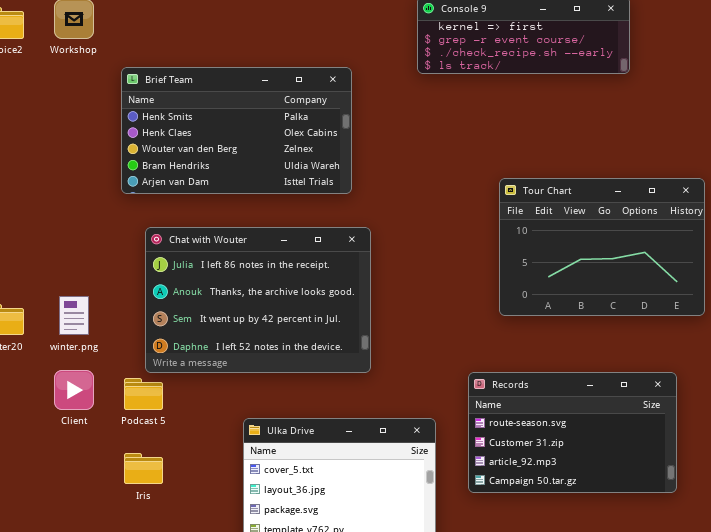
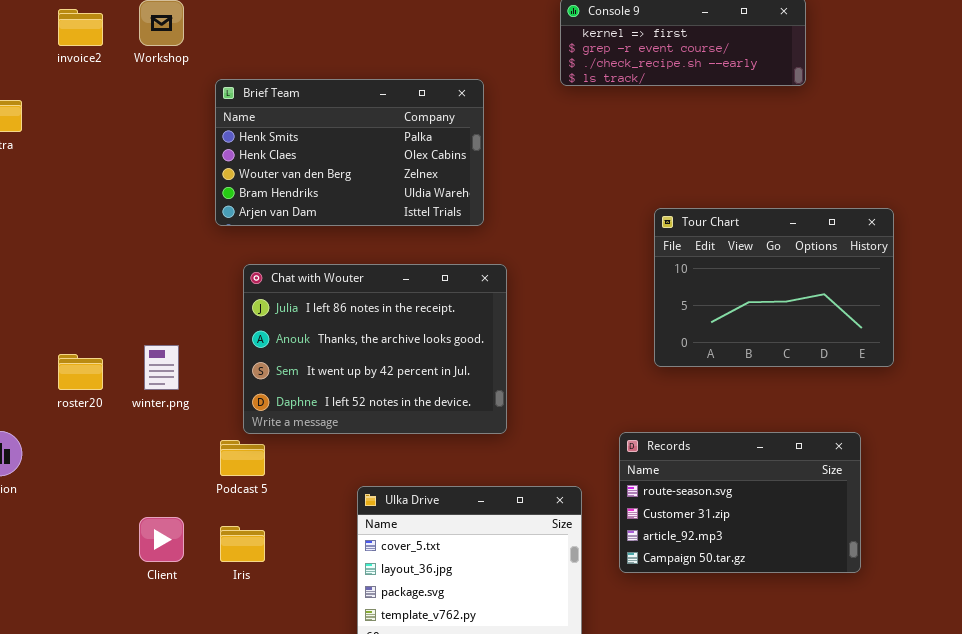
Client: [54,370,94,410] -> [139,517,184,562], moved

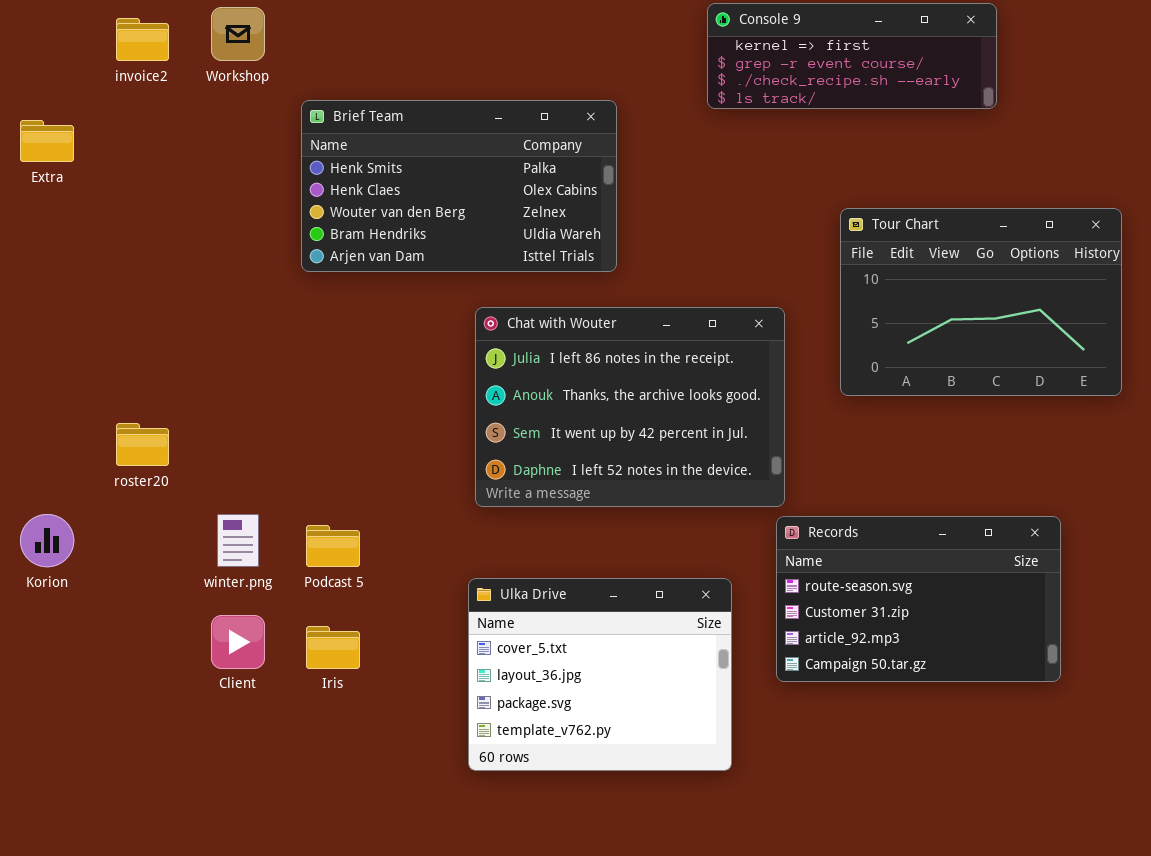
Tour Chart: [654,208,894,367] -> [840,208,1122,396], moved
Chat with Wouter: [243,264,507,434] -> [475,307,785,507], moved
winter.png: [144,345,179,390] -> [217,514,259,567], moved

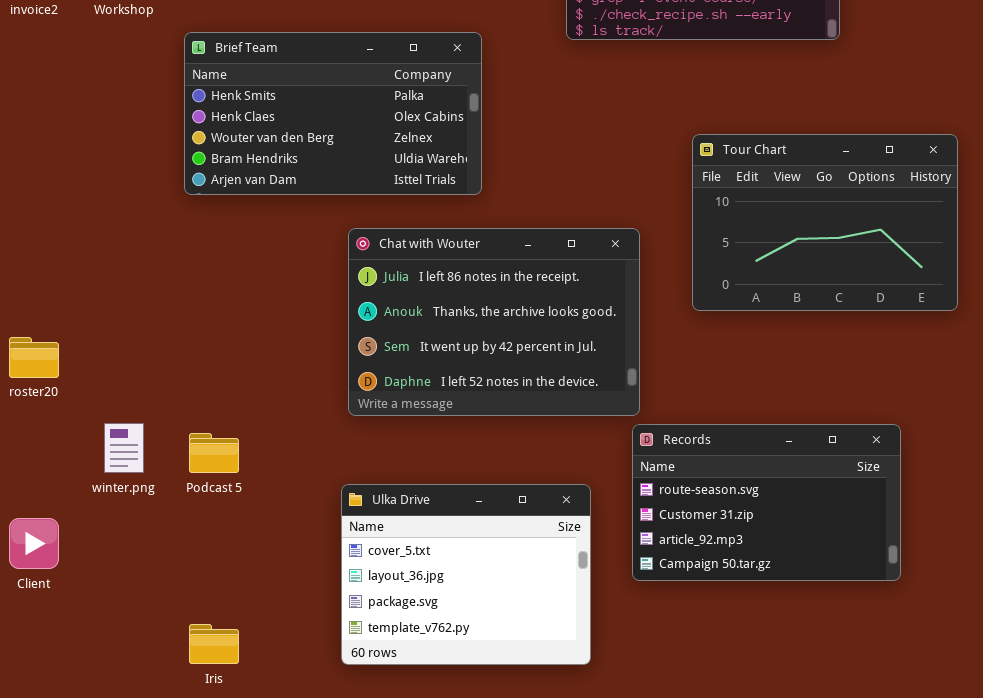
Client: [211,615,265,669] -> [9,518,59,569], moved
Iris: [306,626,360,669] -> [189,624,239,664], moved

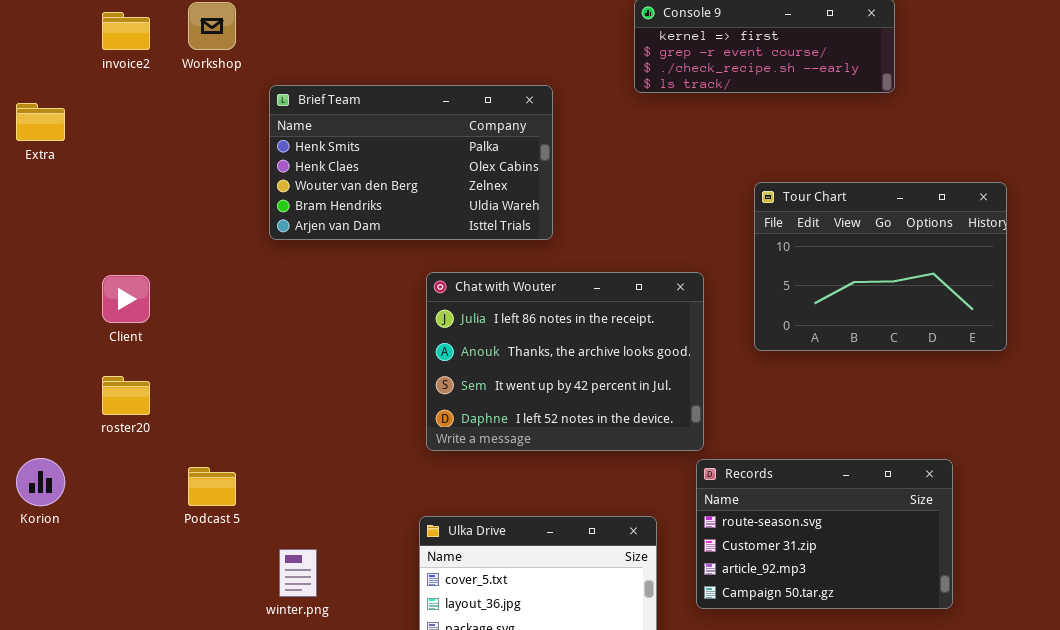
winter.png: [104,423,144,473] -> [279,549,317,597], moved
Podcast 5: [189,433,239,473] -> [188,467,236,506], moved
Client: [9,518,59,569] -> [102,275,150,323], moved

